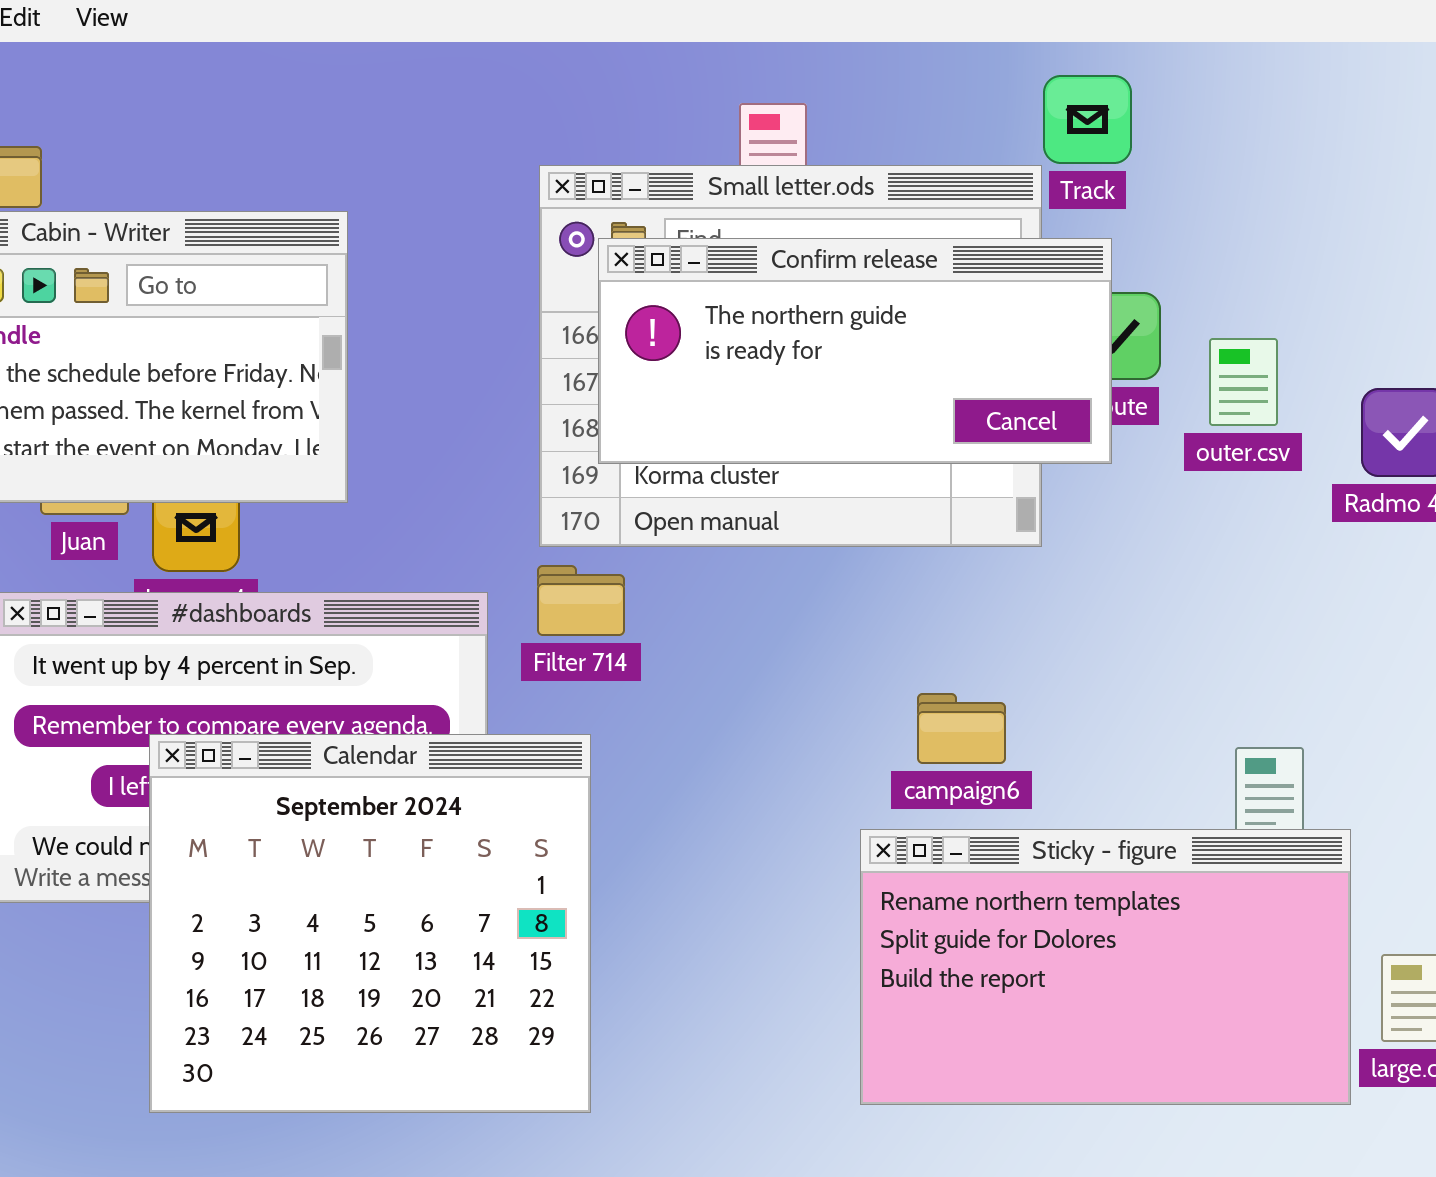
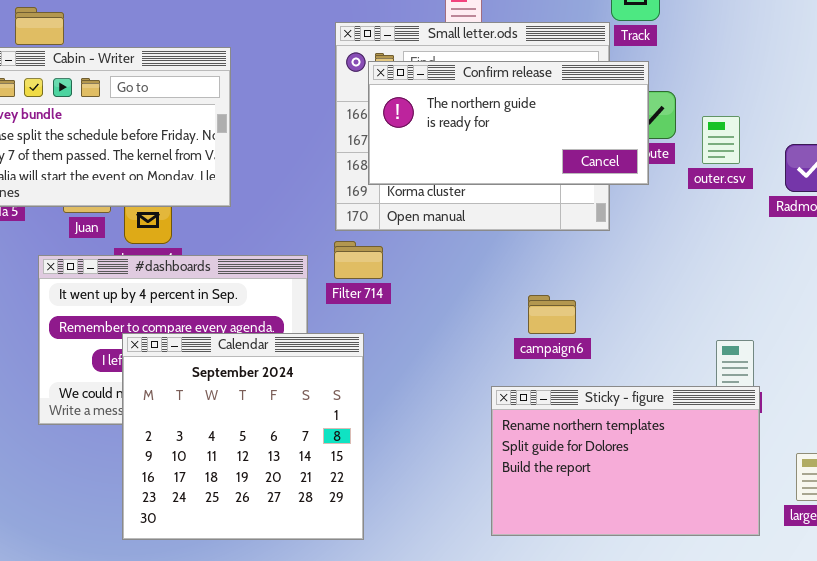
campaign6: [917,693,1006,764] -> [528,295,576,334], moved
Sticky - figure: [860,829,1351,1105] -> [491,386,760,536], moved

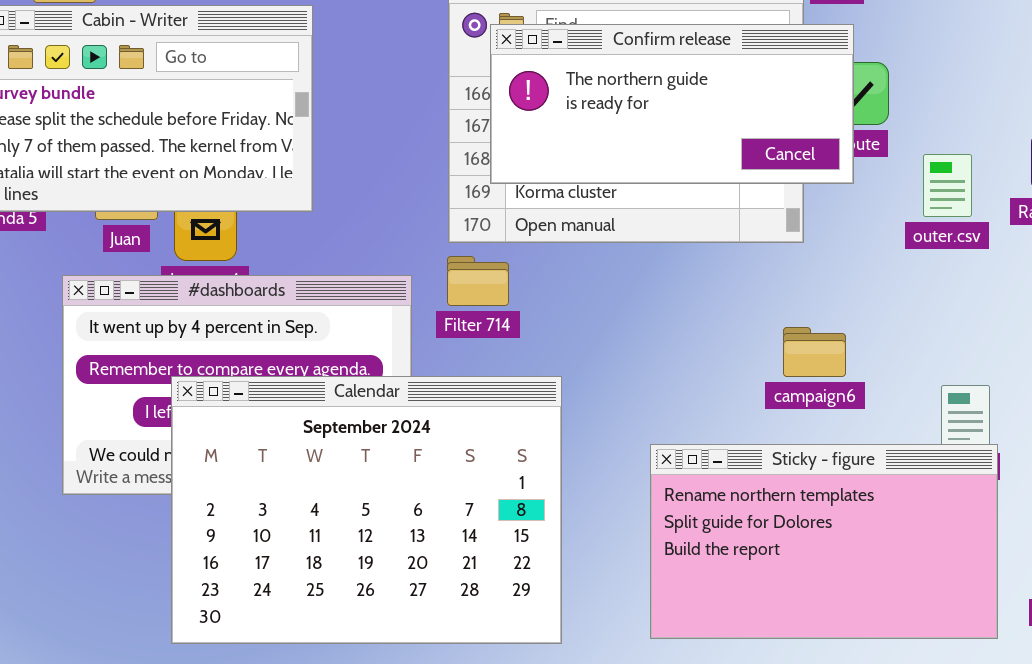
outer.csv: [702,116,740,164] -> [923,154,972,217], moved
campaign6: [528,295,576,334] -> [783,327,846,377], moved
Calendar: [122,333,364,540] -> [171,376,562,644], resized

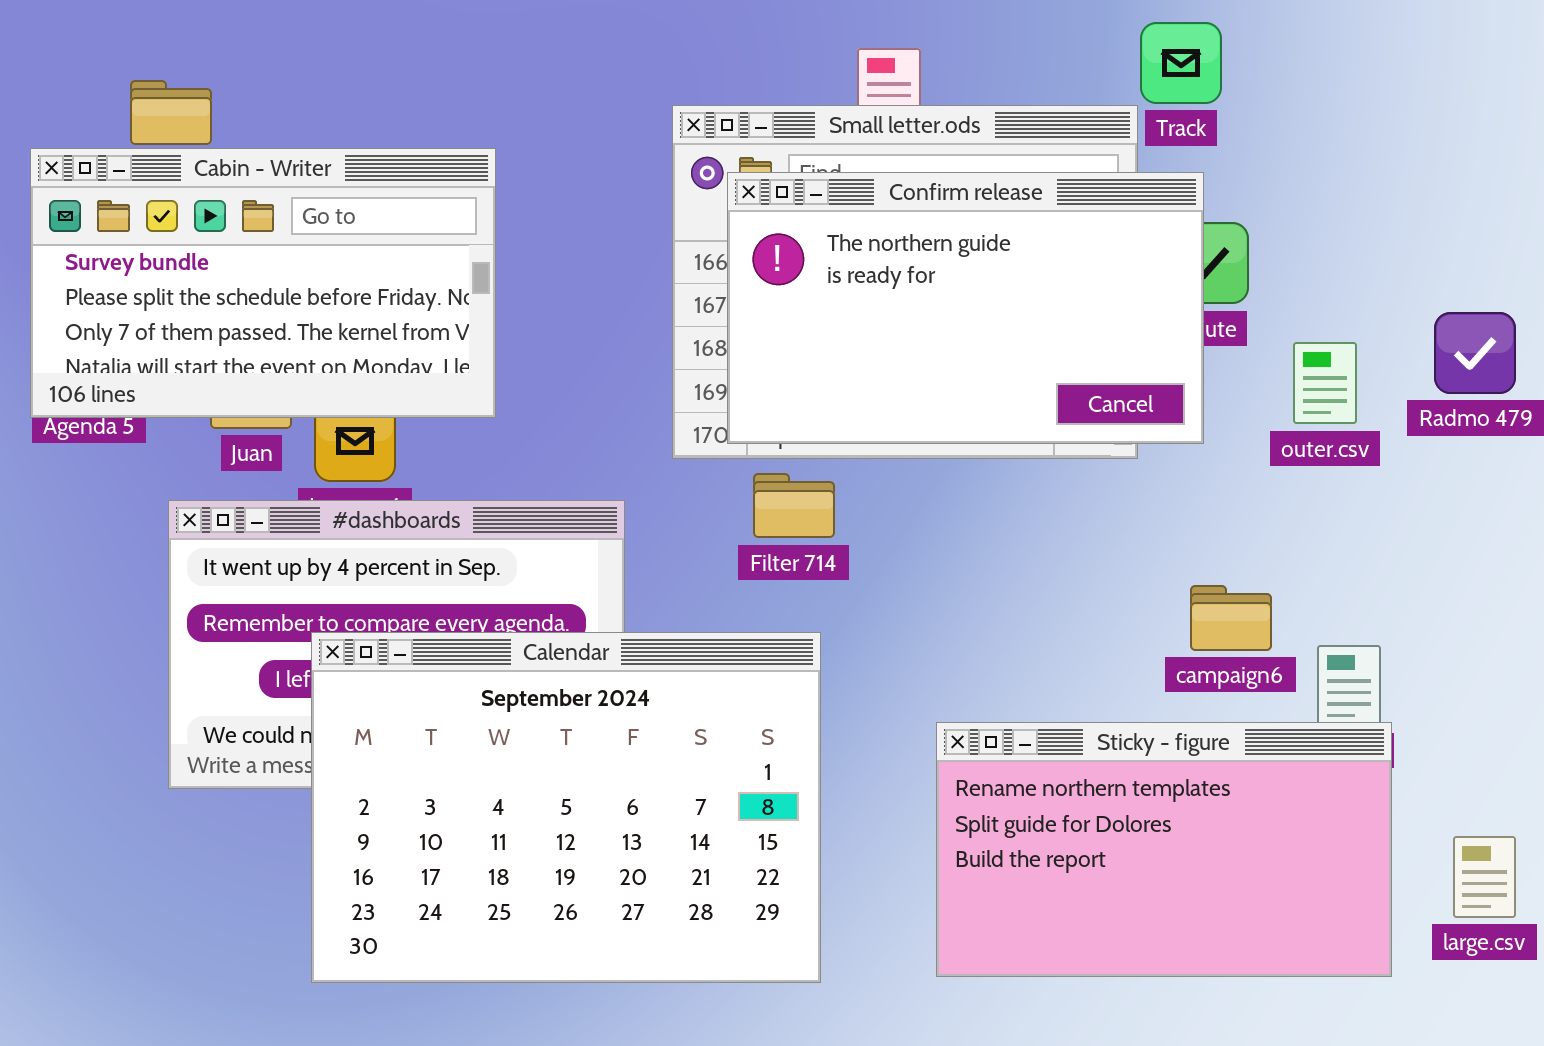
Confirm release: [490,24,854,184] -> [727,172,1204,444], resized
Filter 714: [447,256,509,306] -> [753,473,835,538], moved
campaign6: [783,327,846,377] -> [1190,585,1272,651], moved

